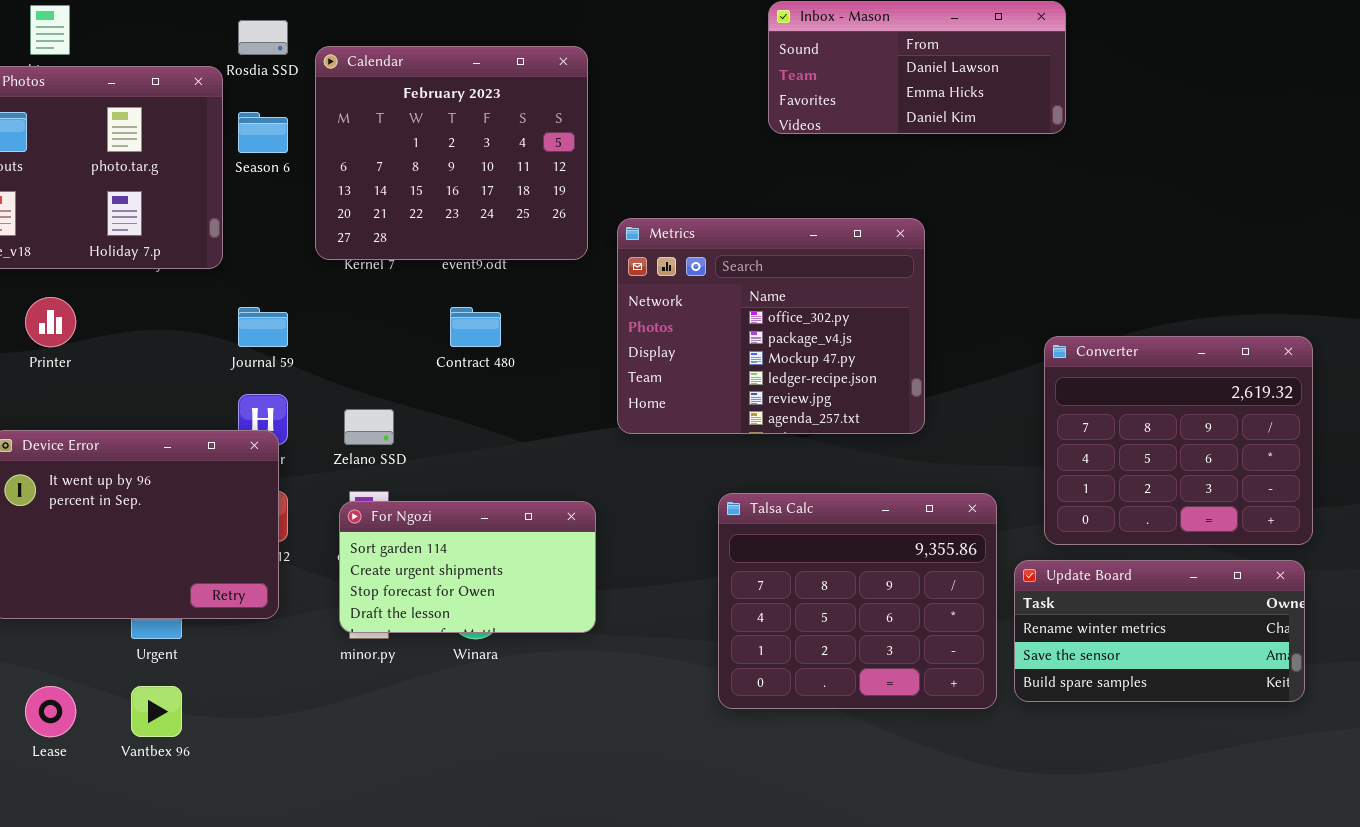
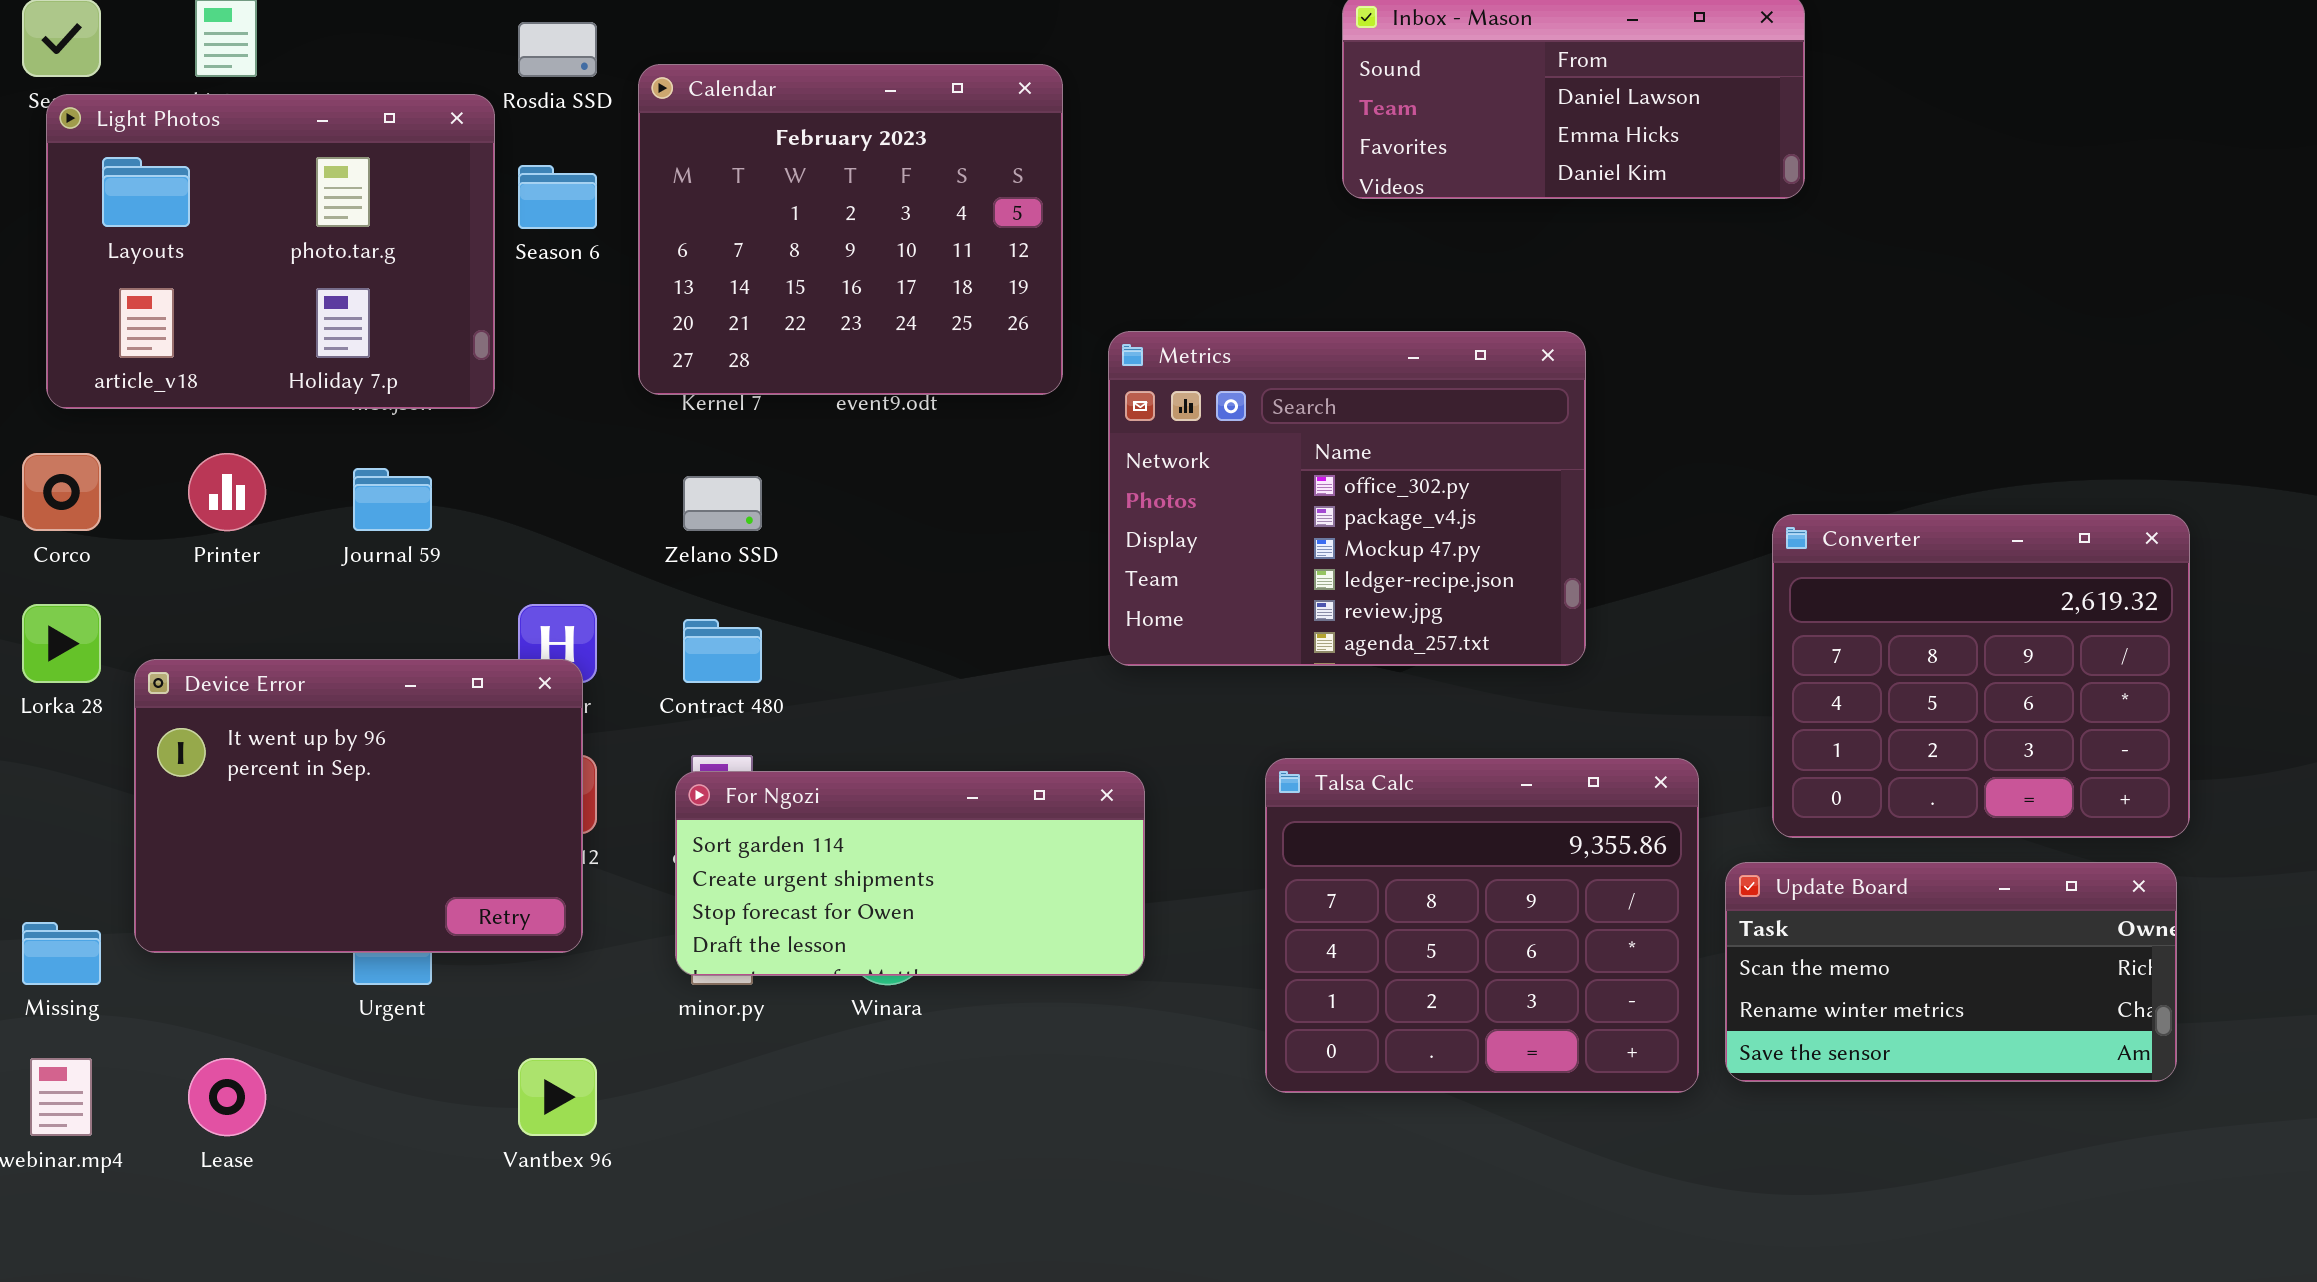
Journal 59: [238,307,288,347] -> [353,468,432,531], moved
Contract 480: [450,307,501,347] -> [683,619,762,683], moved
Zelano SSD: [344,409,394,445] -> [683,476,762,531], moved
For Ngozi: [339,501,596,633] -> [675,771,1145,976], resized
Update Board: [1014,560,1305,702] -> [1725,862,2177,1082], scrolled up 1 row
Vantbex 96: [131,686,182,737] -> [518,1058,597,1136], moved

